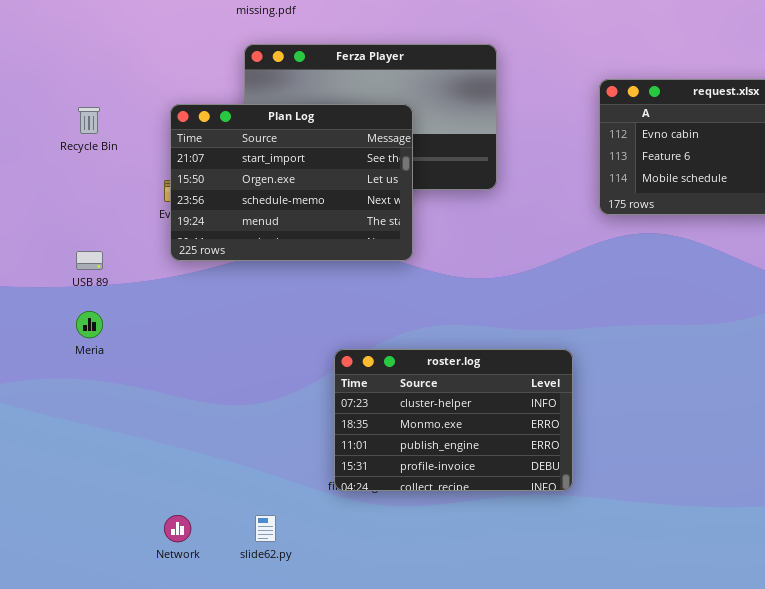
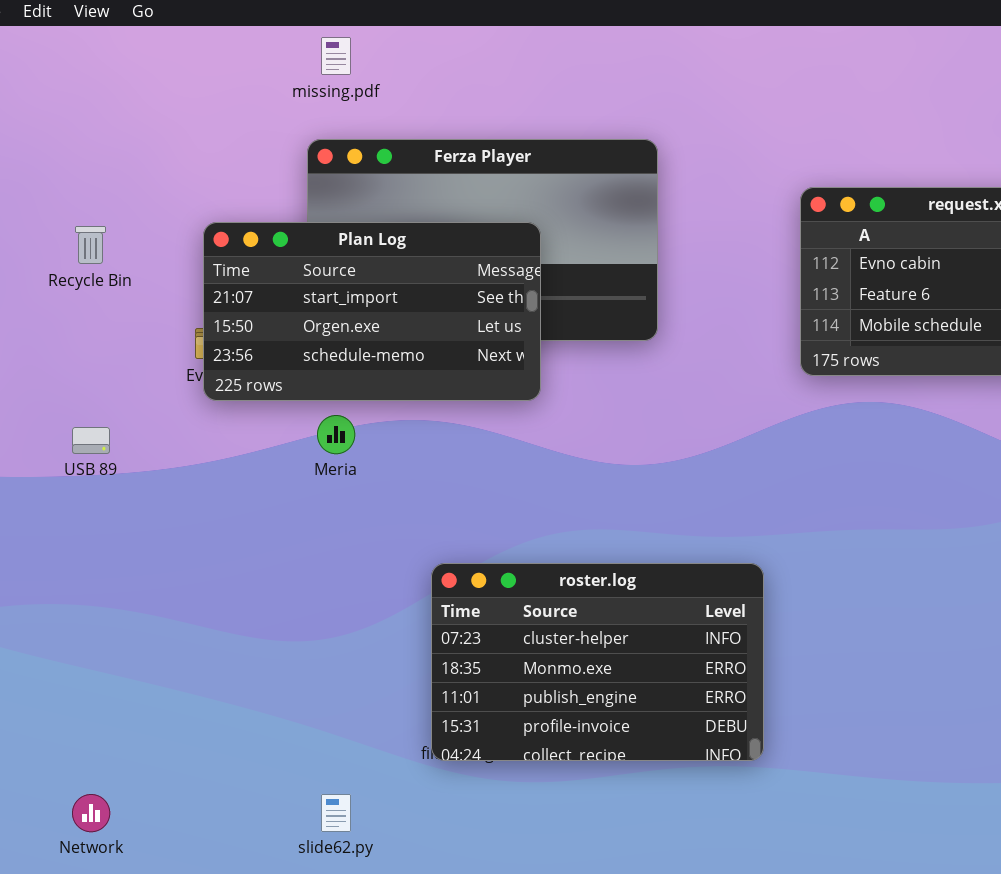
Plan Log: [170,104,413,261] -> [203,222,541,401], resized
Meria: [76,311,103,338] -> [317,415,355,454], moved
Network: [164,515,191,542] -> [72,794,110,832], moved

